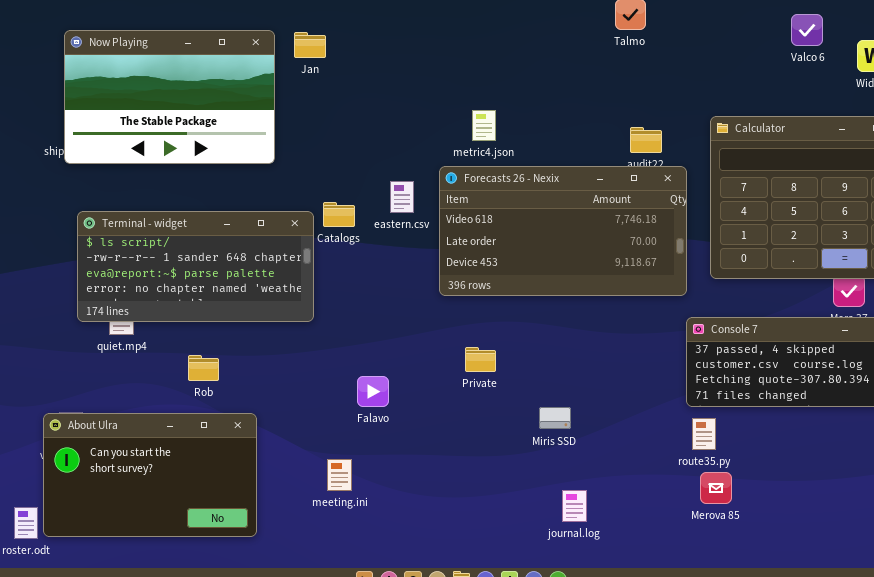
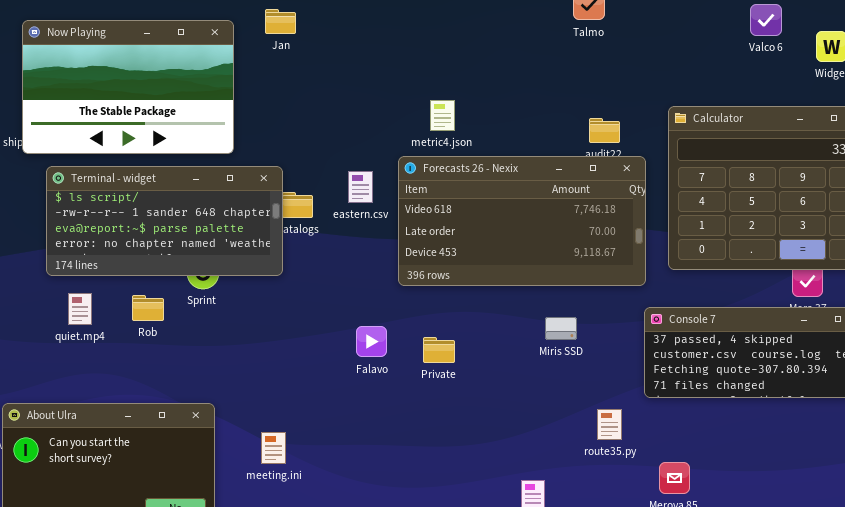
Jan: [294,32,326,58] -> [265,9,296,34], moved
Terminal - widget: [77,211,314,322] -> [46,166,283,276], moved
Rob: [188,355,219,381] -> [132,295,164,321], moved
Falavo: [357,376,389,407] -> [356,326,387,357], moved
Miris SSD: [539,407,571,429] -> [545,317,577,340], moved
route35.py: [692,418,716,450] -> [597,409,622,440], moved
meeting.ini: [327,459,352,491] -> [261,432,286,464], moved

